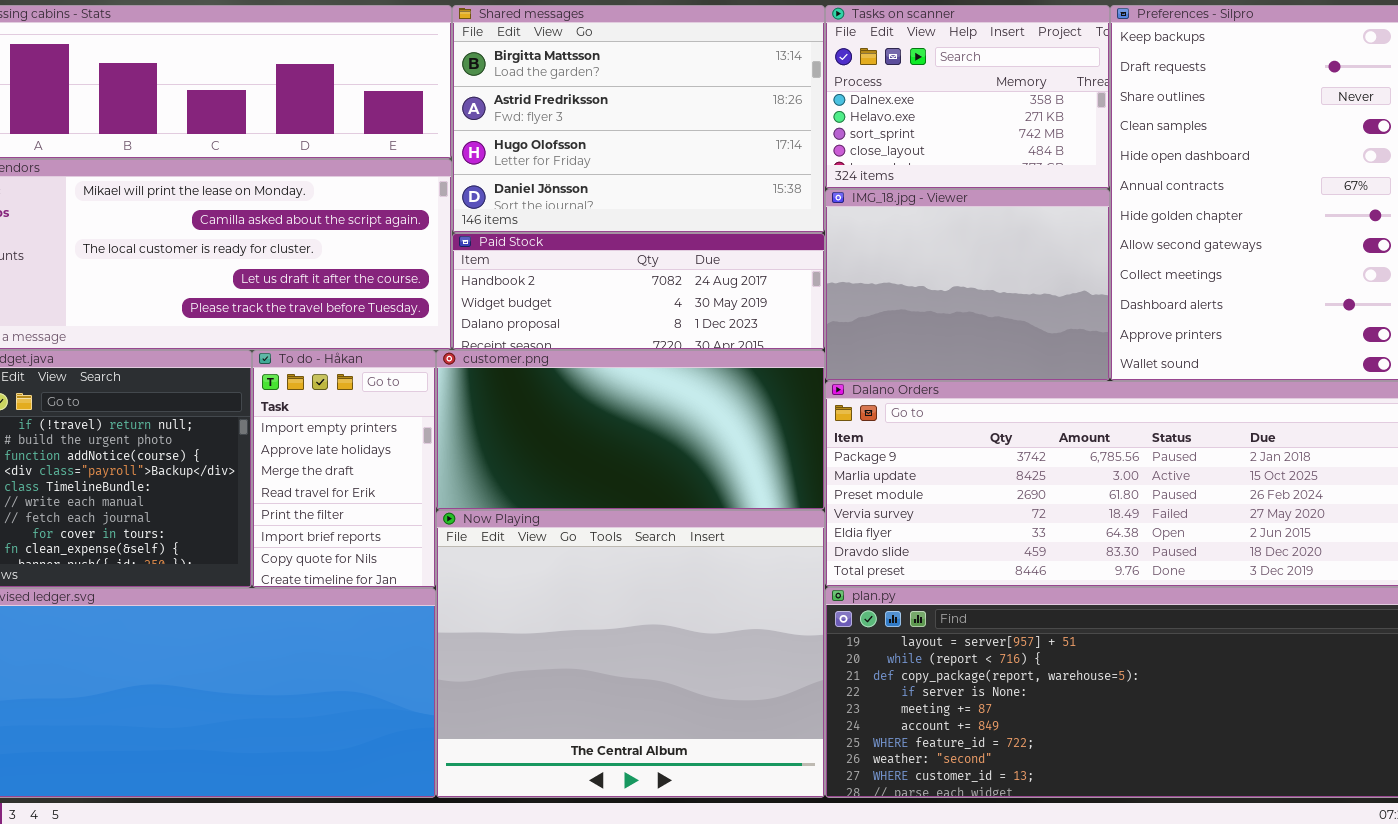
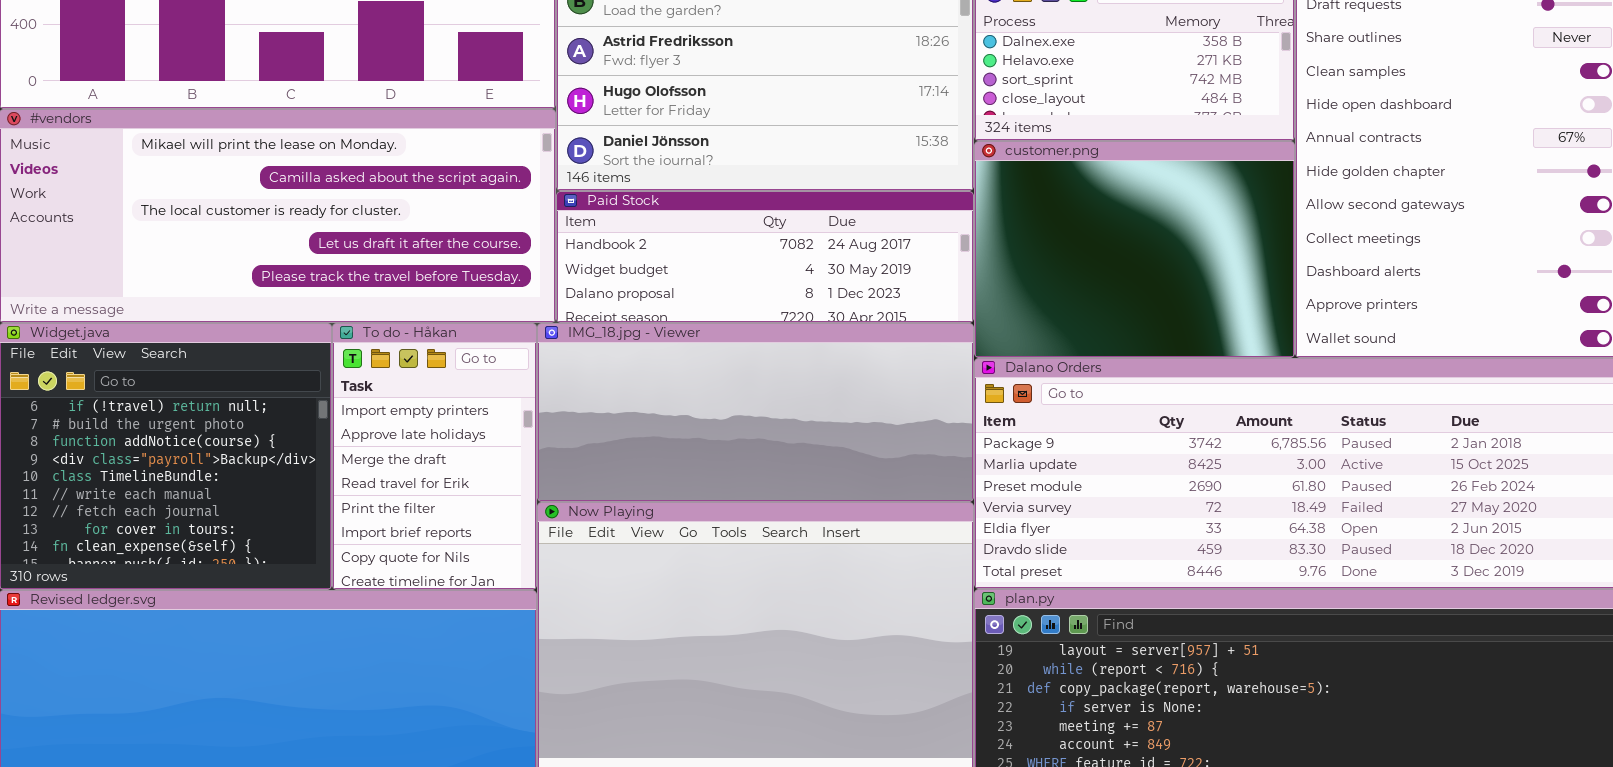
IMG_18.jpg - Viewer: [825,189,1110,381] -> [537,323,974,502], moved, resized
customer.png: [436,350,825,510] -> [974,141,1295,358], moved, resized

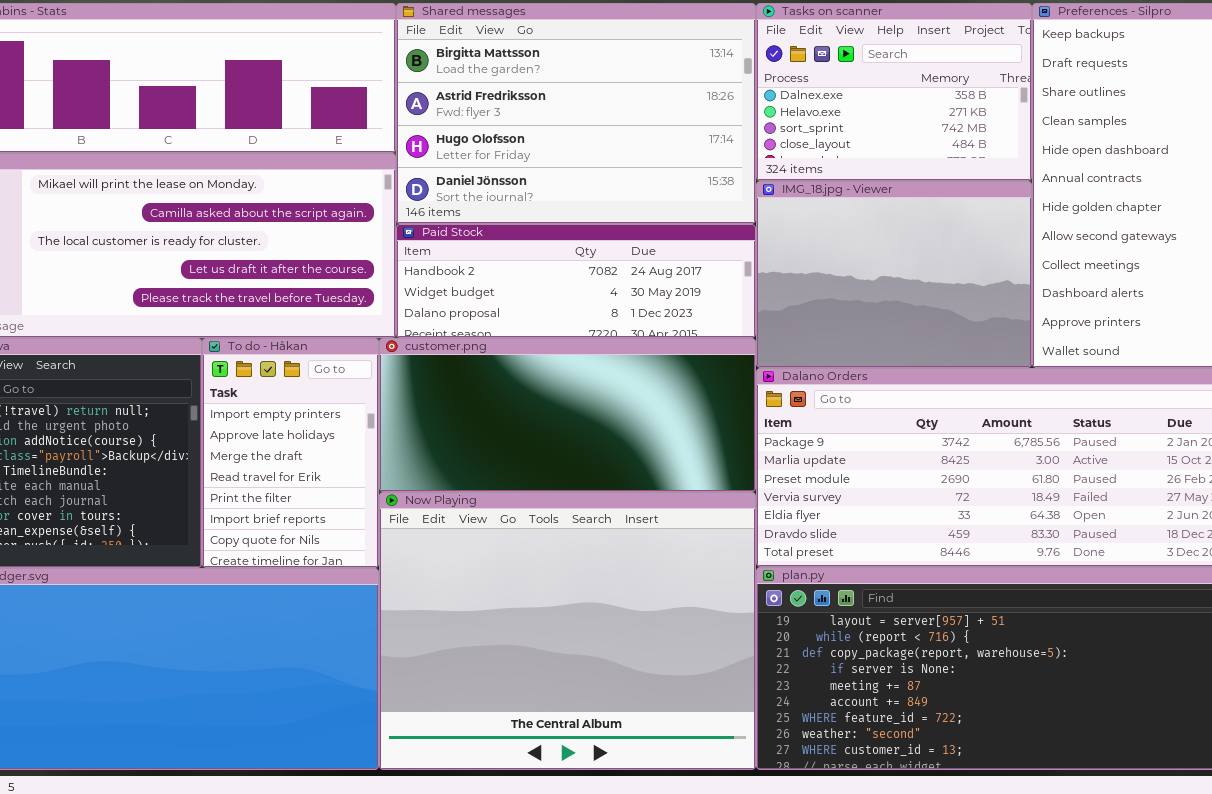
customer.png: [974,141,1295,358] -> [379,338,756,492], moved, resized
IMG_18.jpg - Viewer: [537,323,974,502] -> [756,181,1032,368], moved, resized

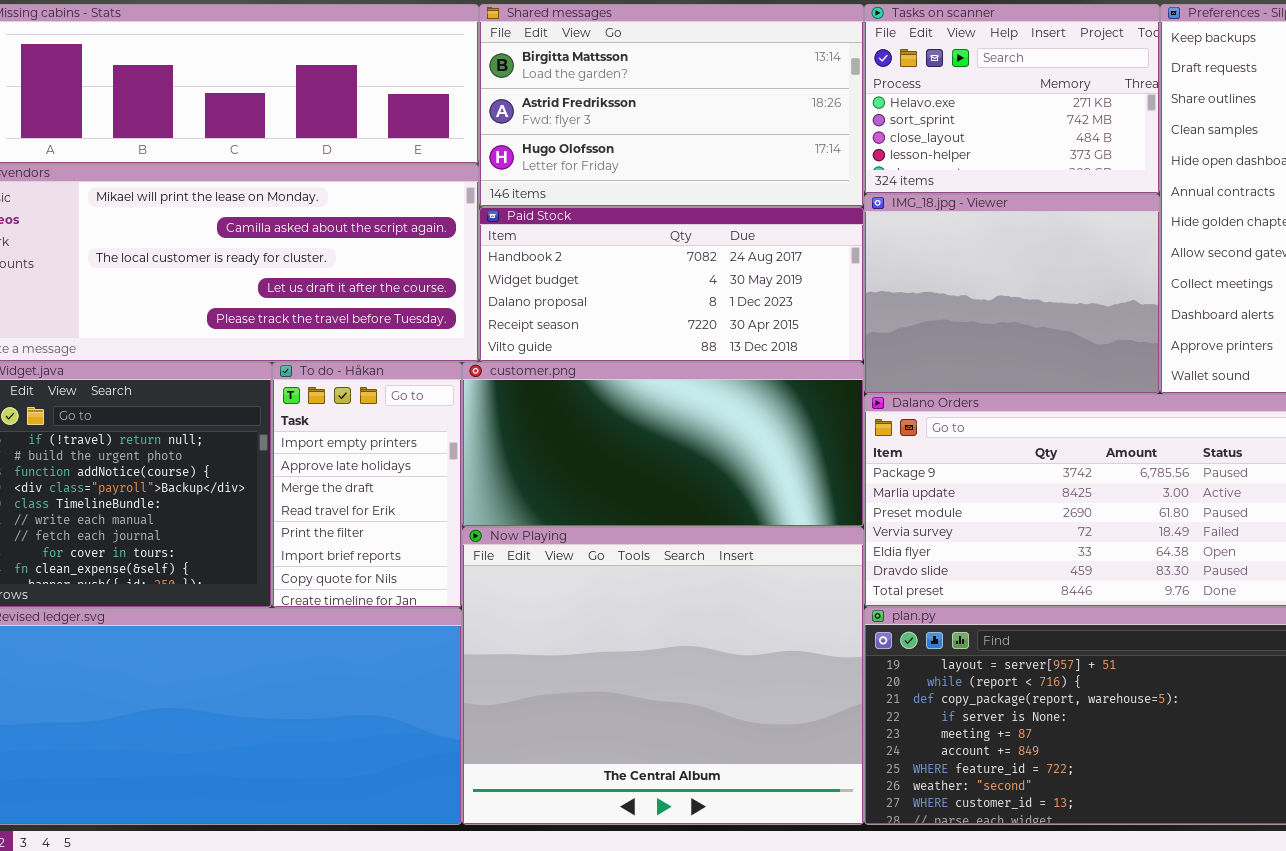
Shared messages: [396,3,756,224] -> [479,4,864,207], resized
Tasks on scanner: [756,3,1032,181] -> [864,4,1160,194], scrolled down 1 row
Paid Stock: [396,224,756,338] -> [479,207,864,362], resized

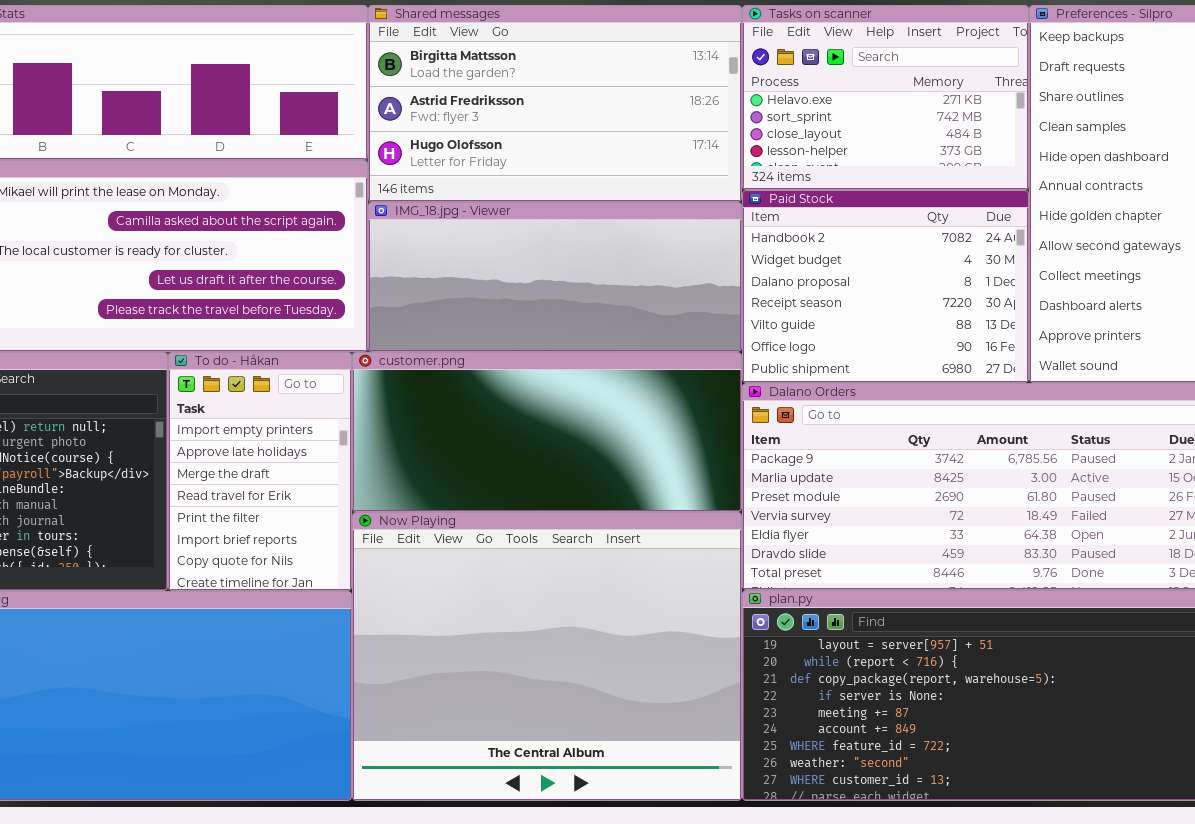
IMG_18.jpg - Viewer: [864,194,1160,394] -> [368,202,742,352], moved, resized
Paid Stock: [479,207,864,362] -> [742,190,1029,383], moved, resized

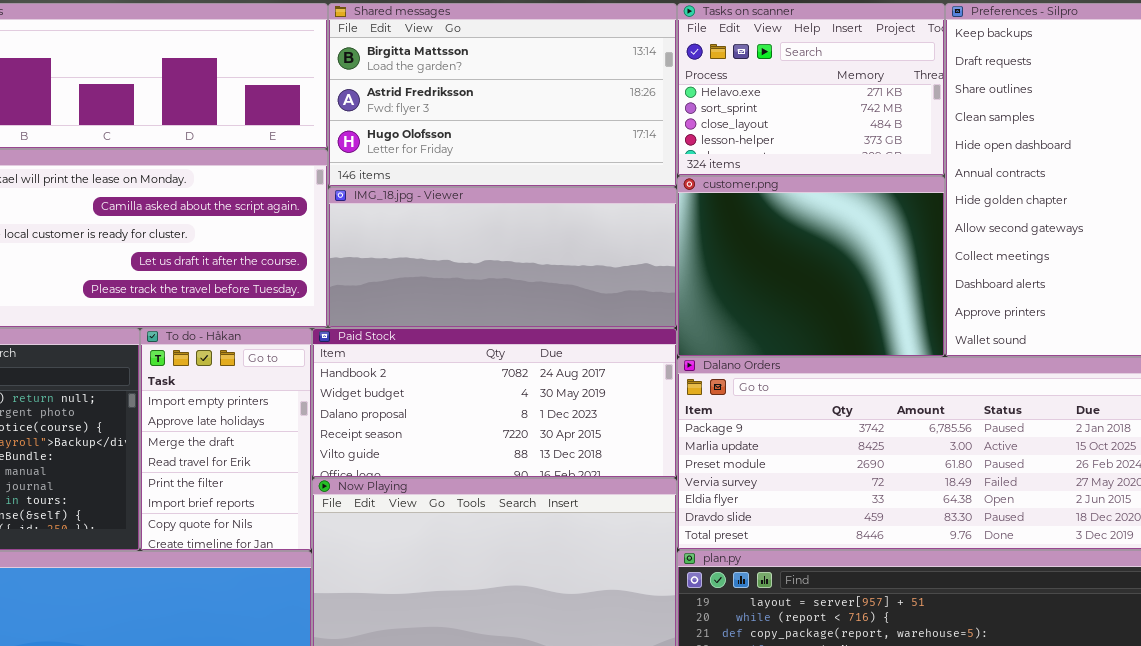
Paid Stock: [742,190,1029,383] -> [312,328,677,478], moved, resized
customer.png: [352,352,742,512] -> [677,176,945,357], moved, resized

